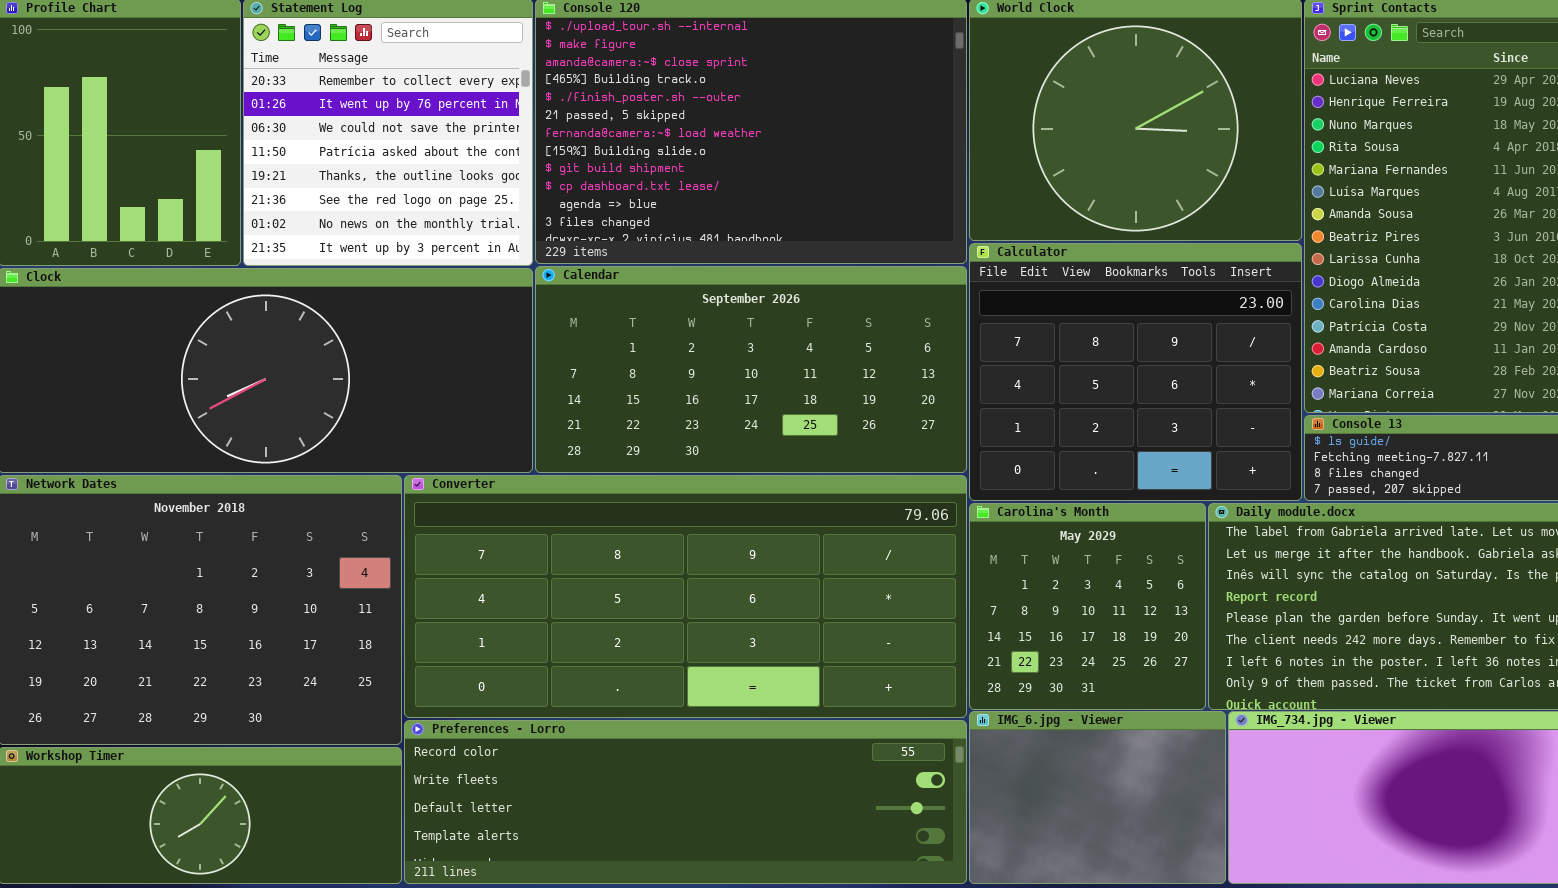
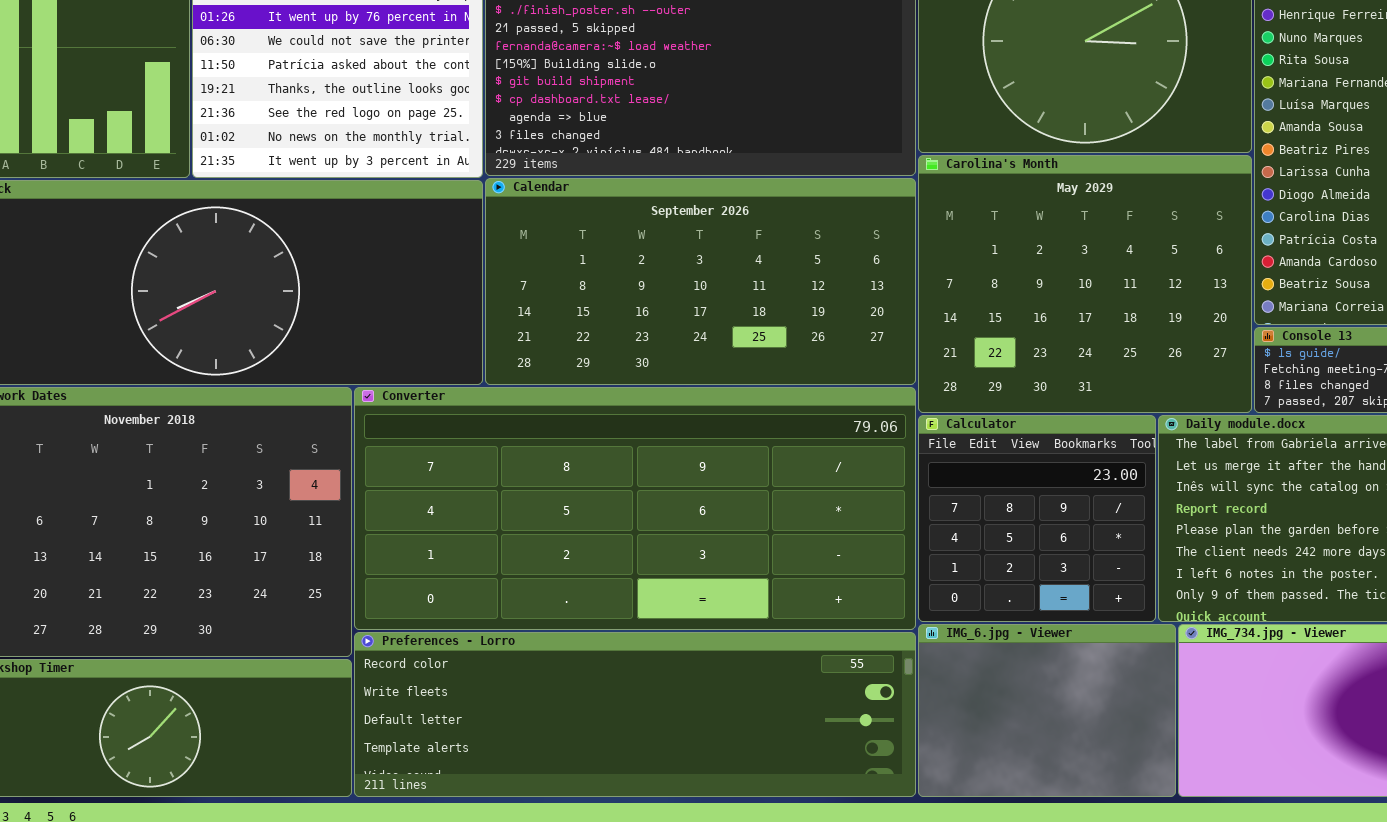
Calculator: [969,243,1302,501] -> [918,415,1156,622], moved, resized
Carolina's Month: [969,503,1206,710] -> [918,155,1252,413], moved, resized

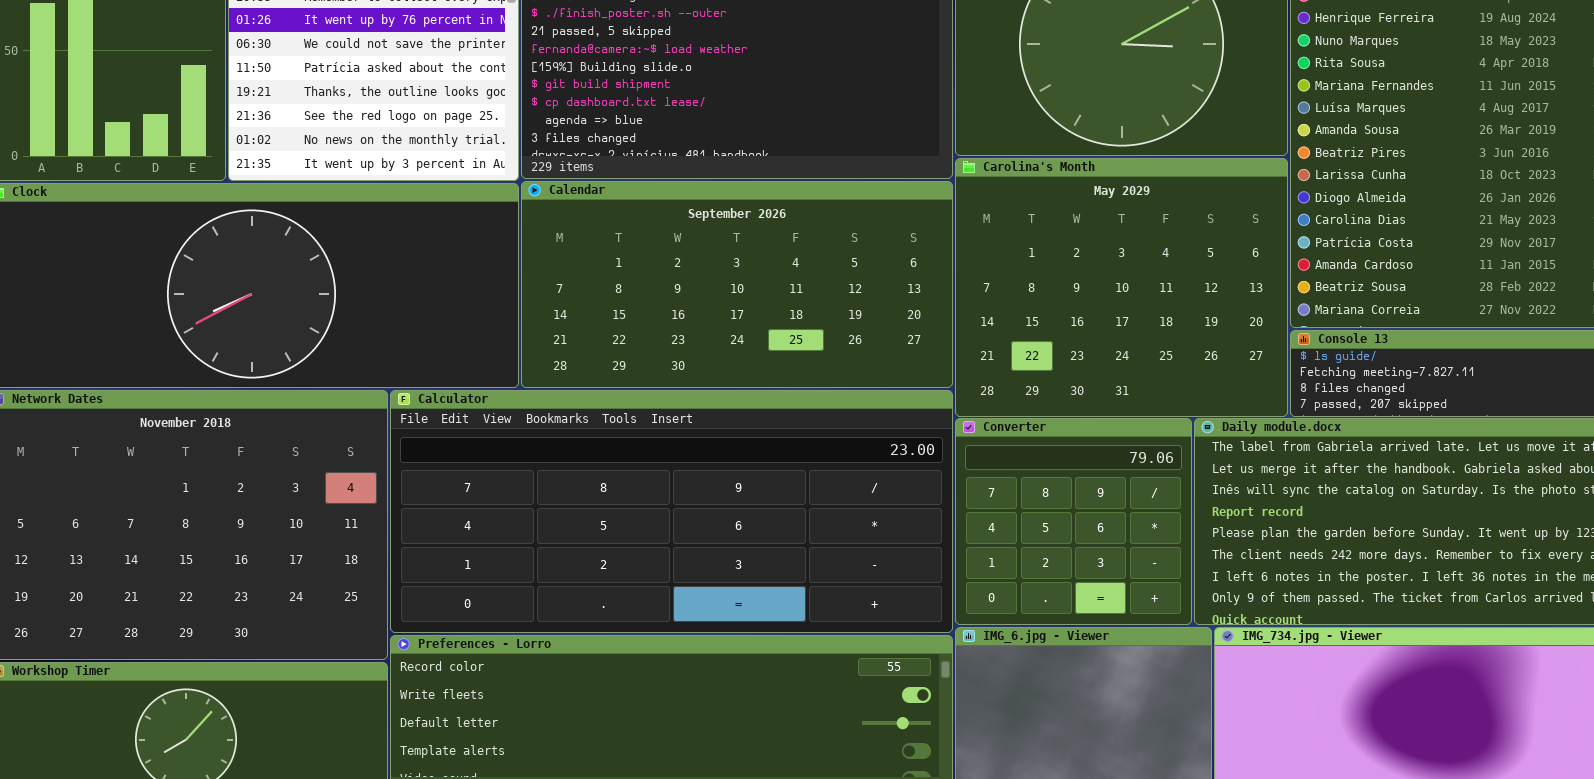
Converter: [354,387,916,630] -> [955,418,1192,625], moved, resized
Calculator: [918,415,1156,622] -> [390,390,953,633], moved, resized

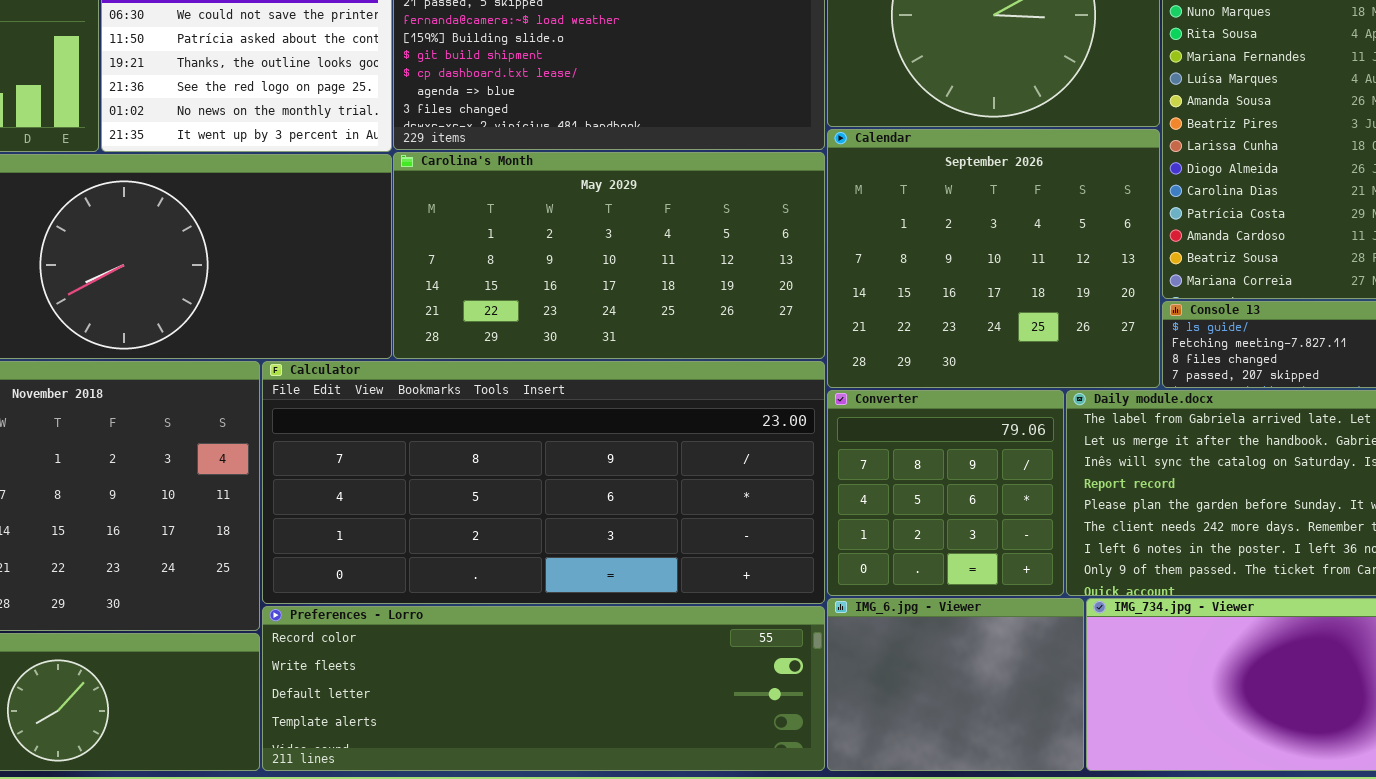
Carolina's Month: [955,158,1288,417] -> [393,152,825,359], moved, resized
Calendar: [521,181,953,388] -> [827,129,1160,388], moved, resized

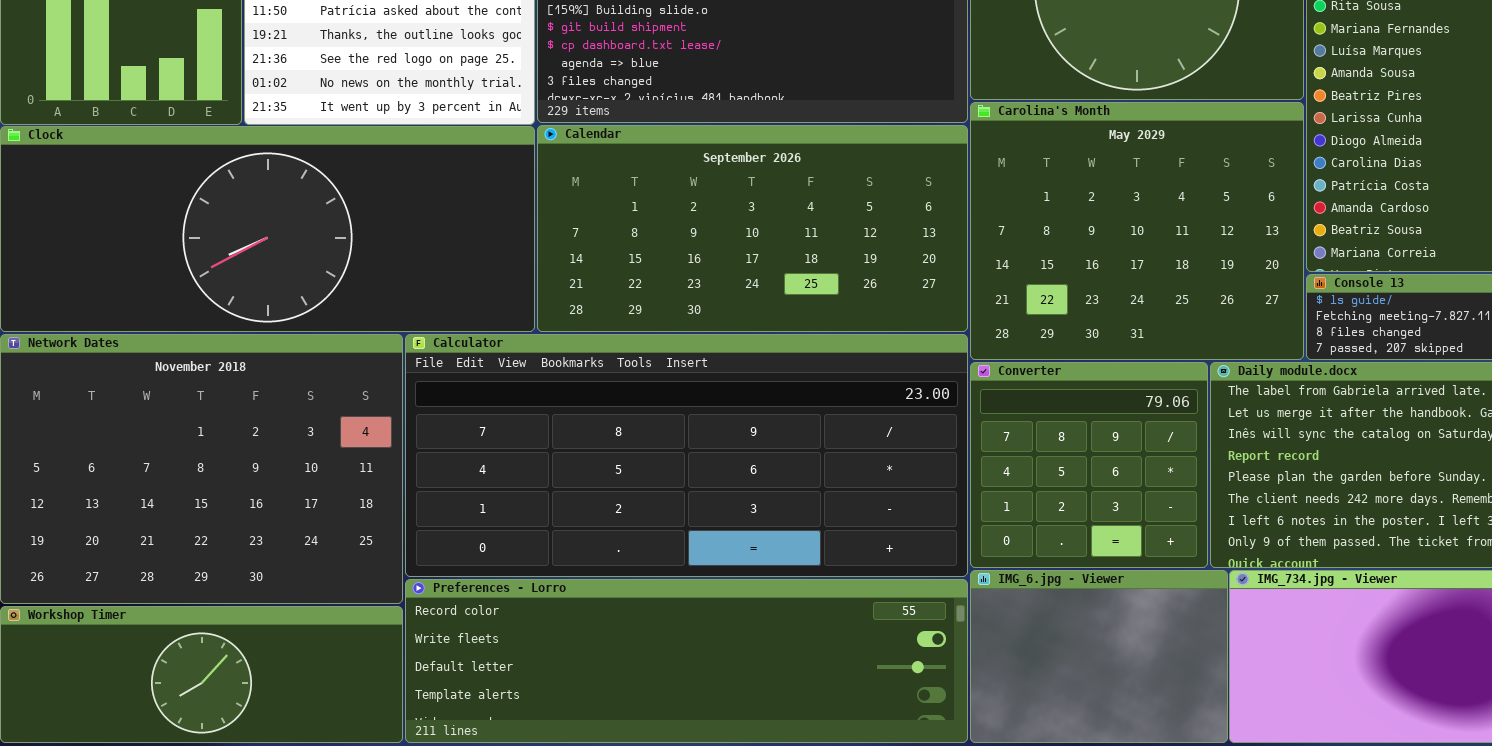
Calendar: [827,129,1160,388] -> [537,125,968,332], moved, resized
Carolina's Month: [393,152,825,359] -> [970,102,1304,360], moved, resized

